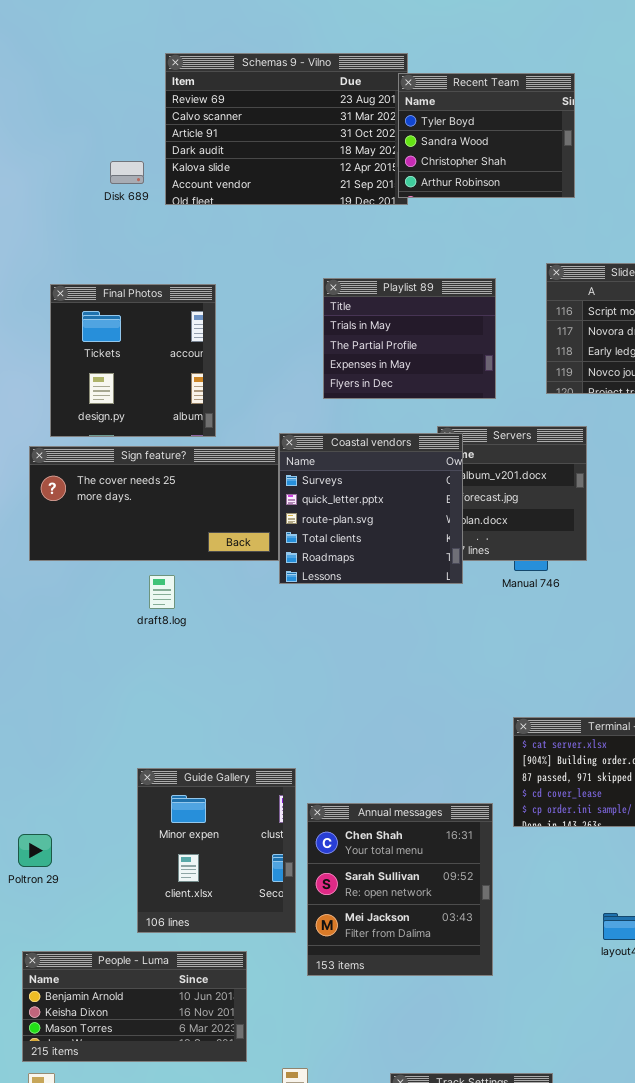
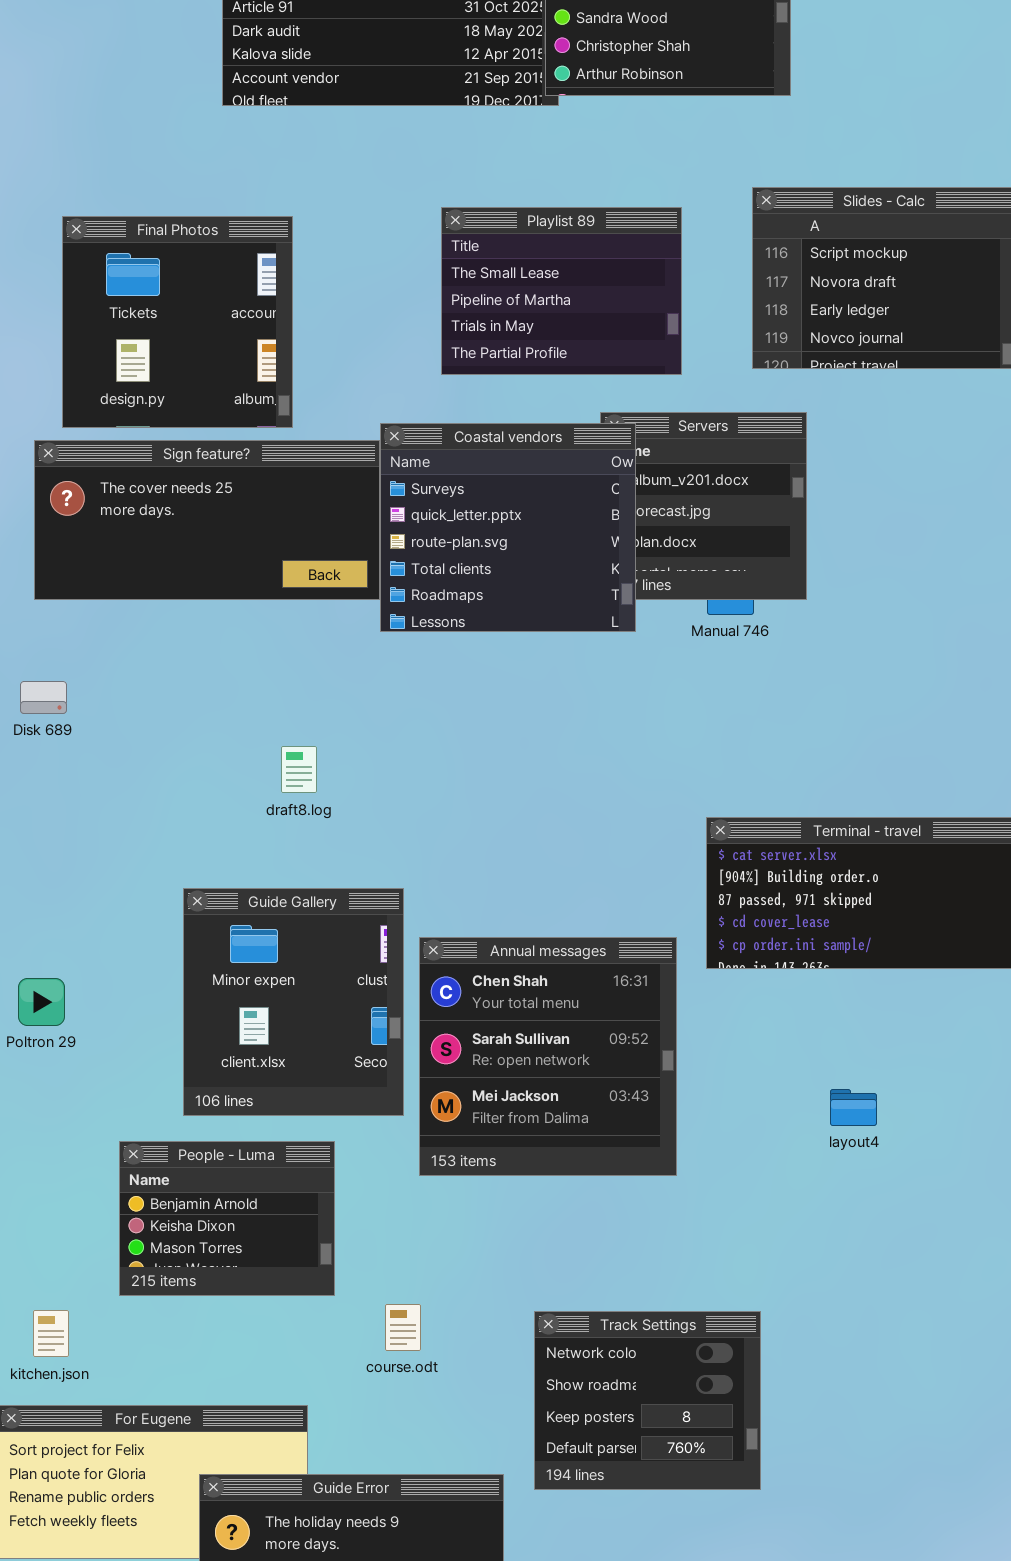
Disk 689: [110,161,144,184] -> [20,681,67,714], moved
Playlist 89: [323,278,496,399] -> [441,207,682,375], scrolled up 2 rows
draft8.log: [149,575,175,609] -> [281,746,317,793], moved
People - Luma: [22,951,247,1062] -> [119,1141,335,1296], resized

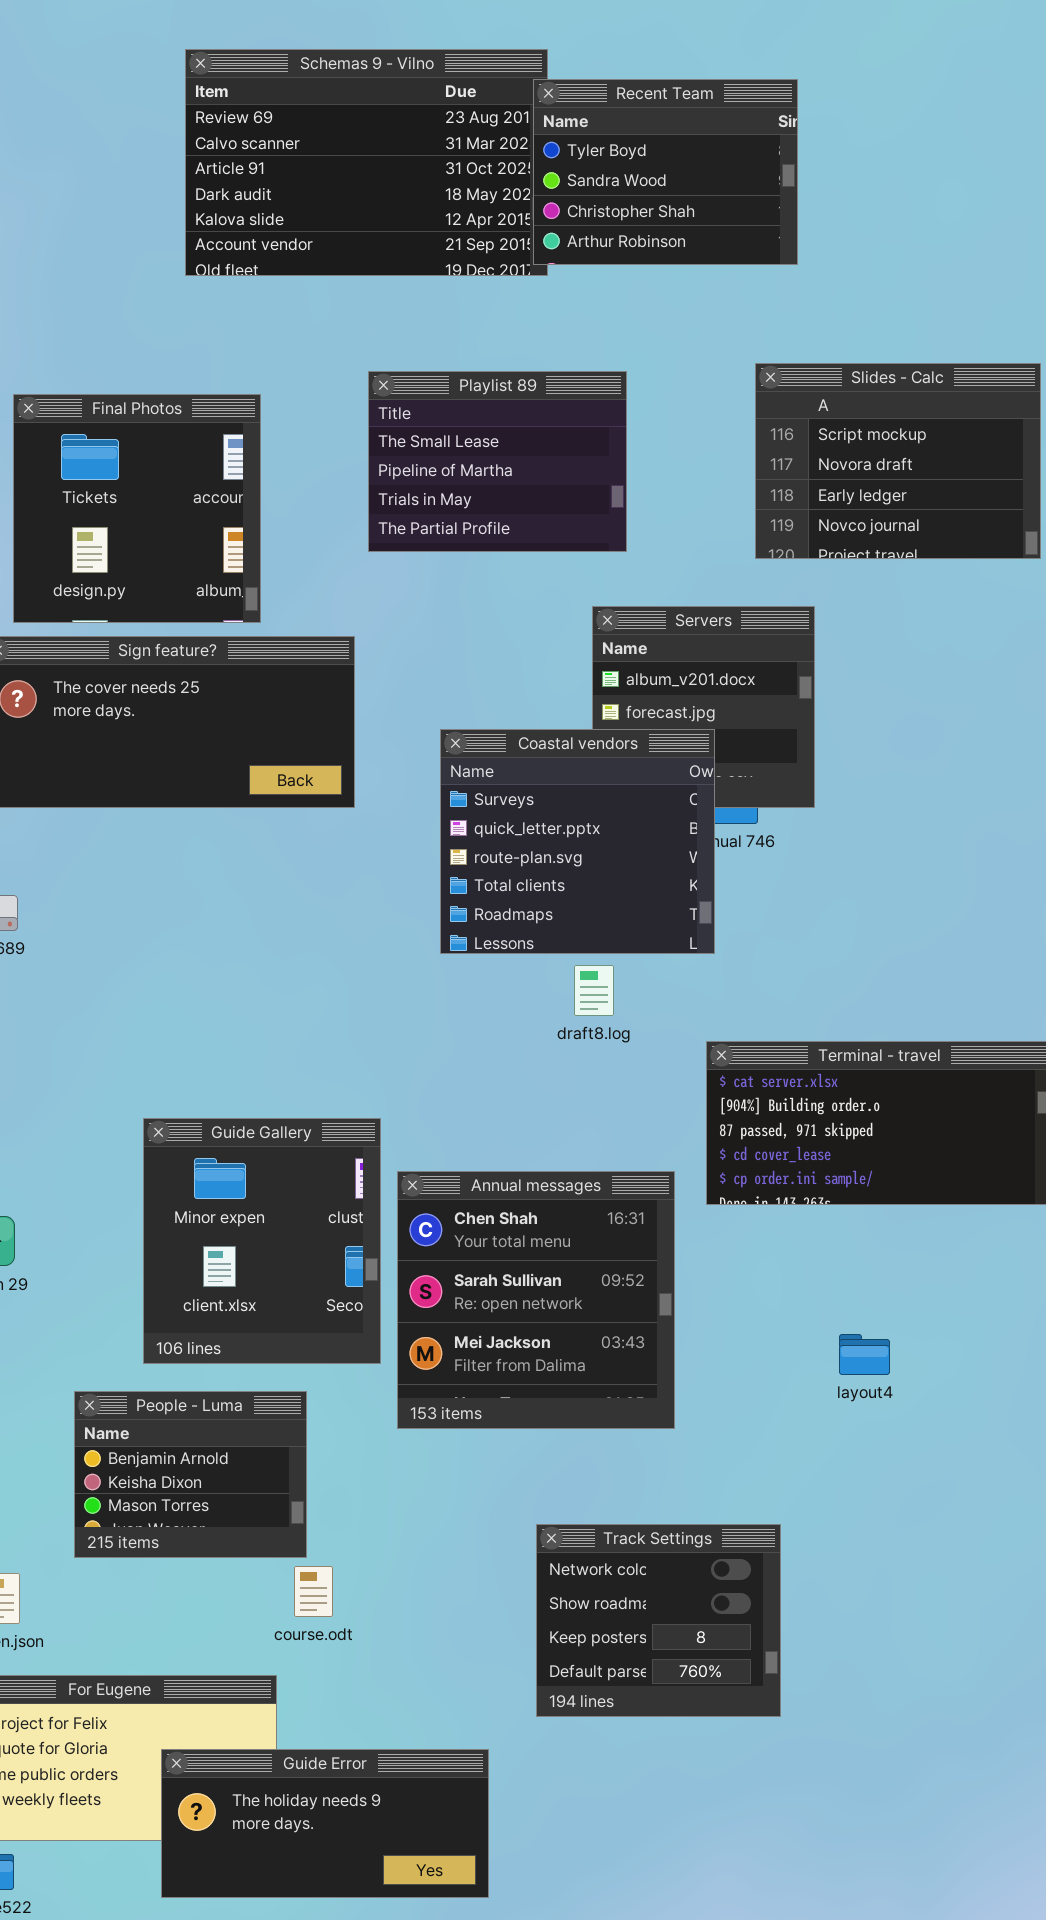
Playlist 89: [441,207,682,375] -> [368,371,627,552], moved
Coastal vendors: [380,423,636,632] -> [440,729,715,954], moved
draft8.log: [281,746,317,793] -> [574,965,614,1016], moved
course.odt: [385,1304,421,1351] -> [294,1566,333,1617], moved
Track Settings: [534,1311,761,1490] -> [536,1524,781,1717], moved

